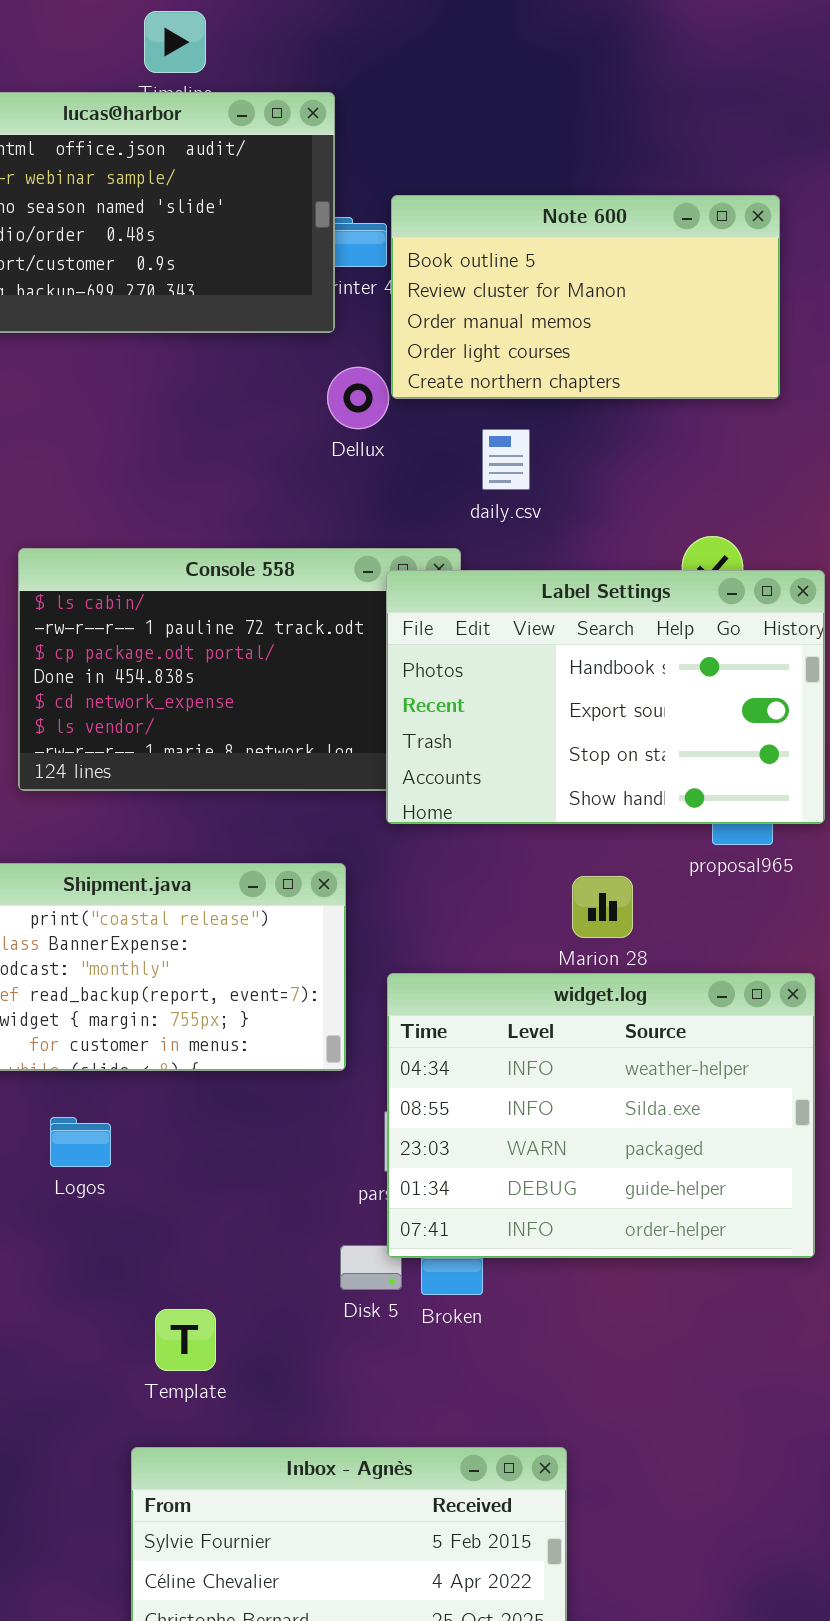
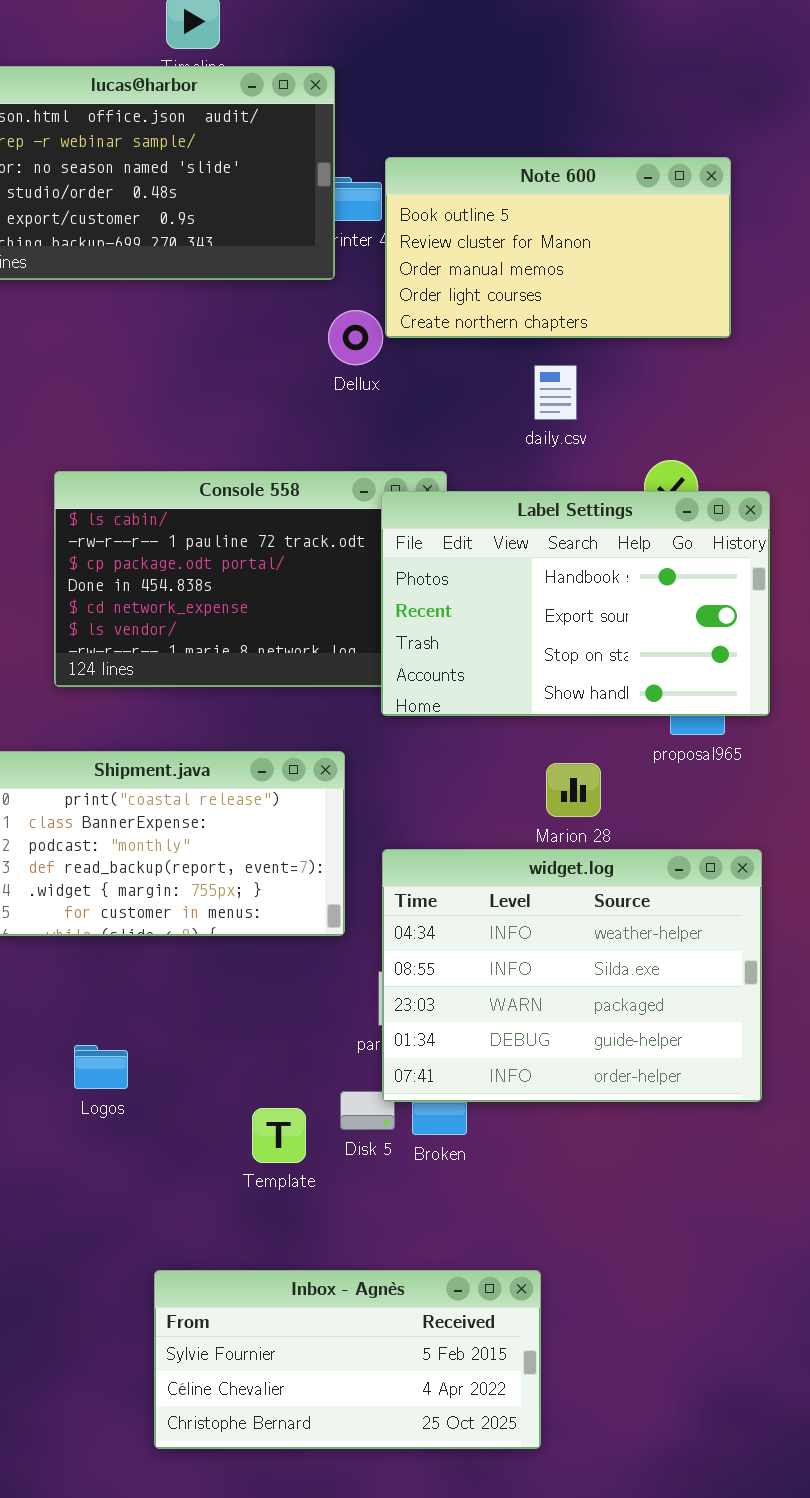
daily.csv: [482,429,530,490] -> [534,365,577,420], moved
Logos: [50,1117,111,1167] -> [74,1045,128,1089], moved
Template: [155,1309,216,1371] -> [252,1108,306,1163], moved

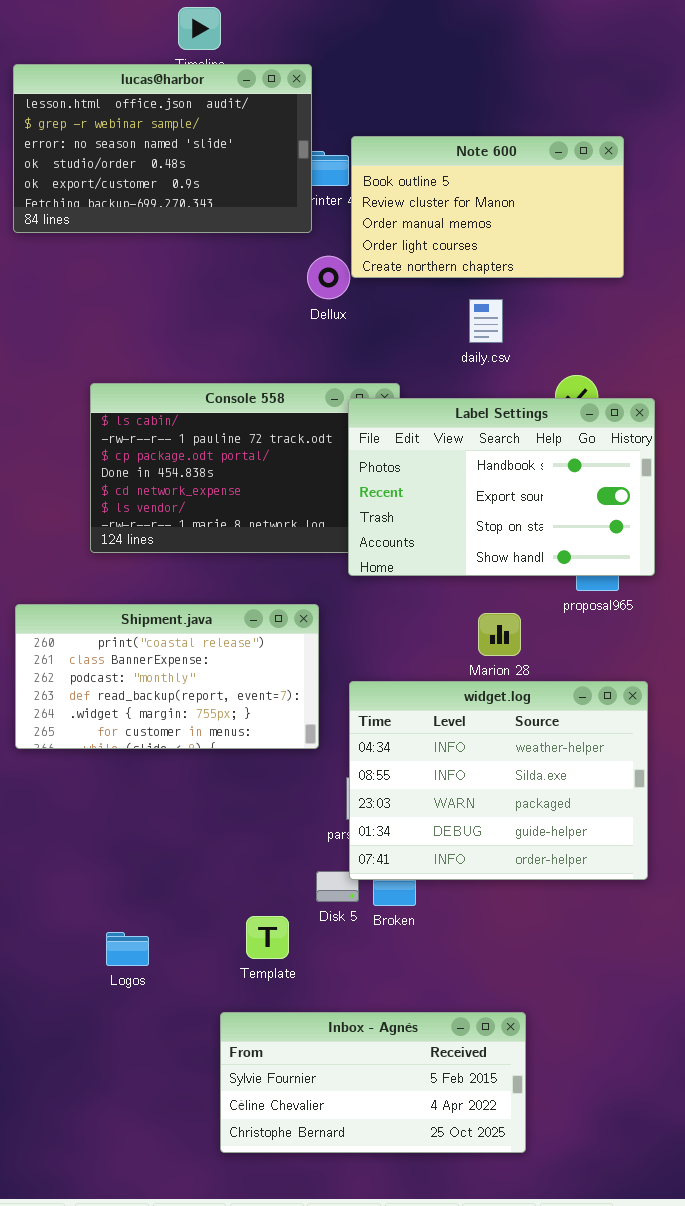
Logos: [74,1045,128,1089] -> [106,932,149,966], moved
Template: [252,1108,306,1163] -> [246,916,289,959], moved
Inbox - Agnès: [154,1270,541,1449] -> [220,1012,526,1153], moved

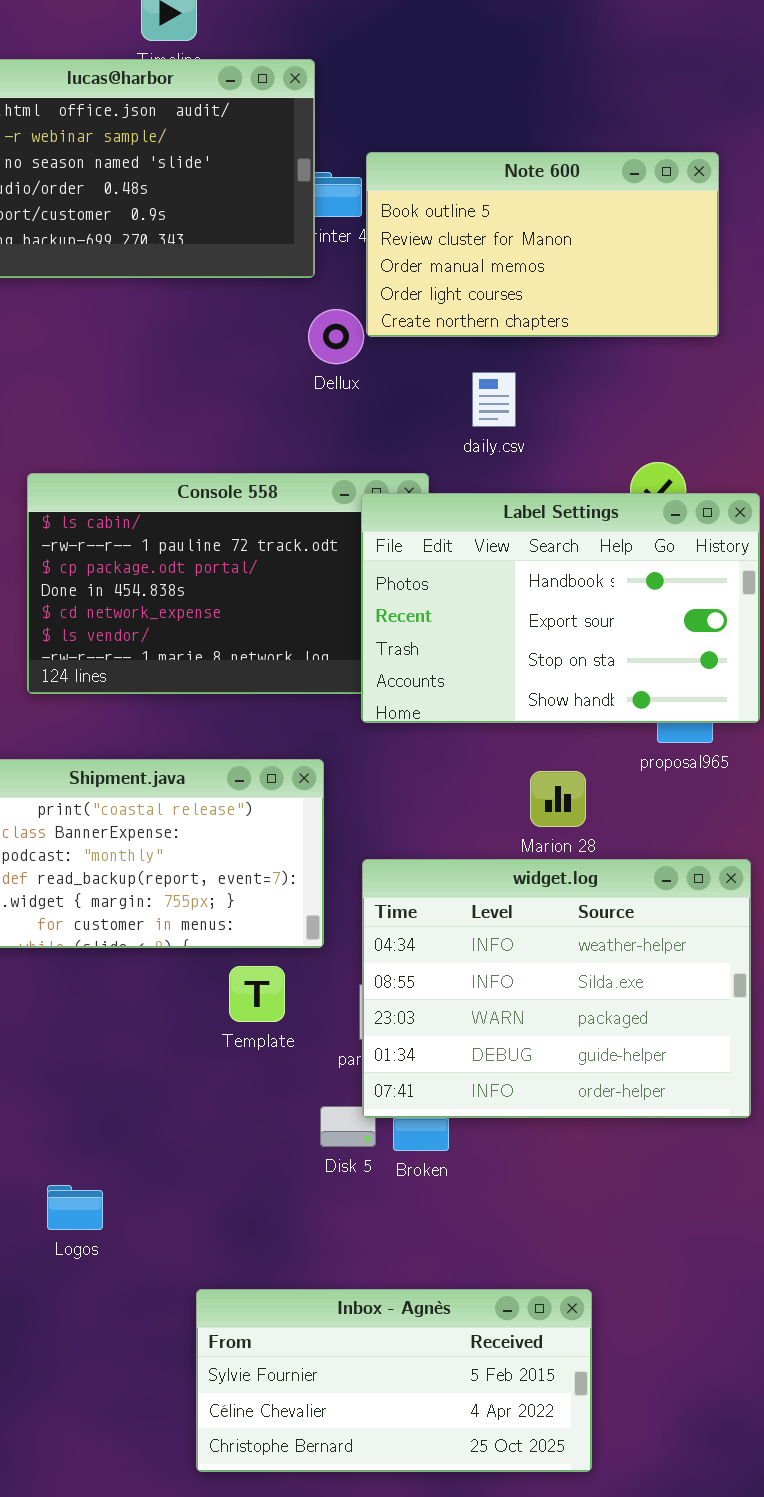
daily.csv: [469,299,503,343] -> [472,372,516,427], moved
Template: [246,916,289,959] -> [229,966,285,1022], moved

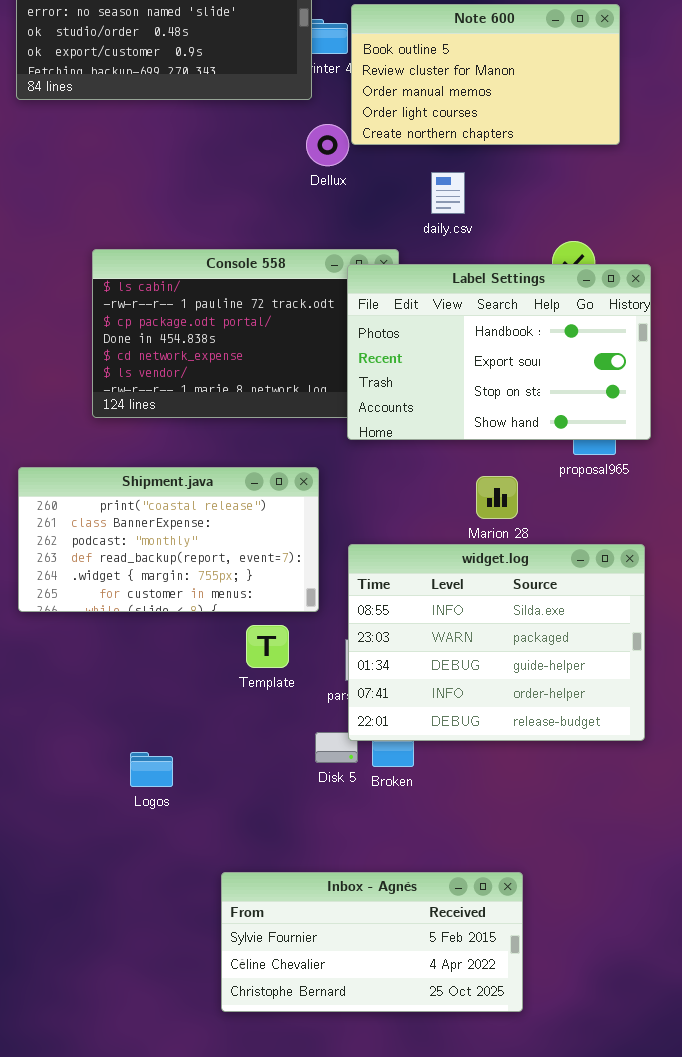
widget.log: [362,859,751,1118] -> [348,544,645,741], scrolled down 1 row
Logos: [47,1185,103,1230] -> [130,752,173,787], moved

